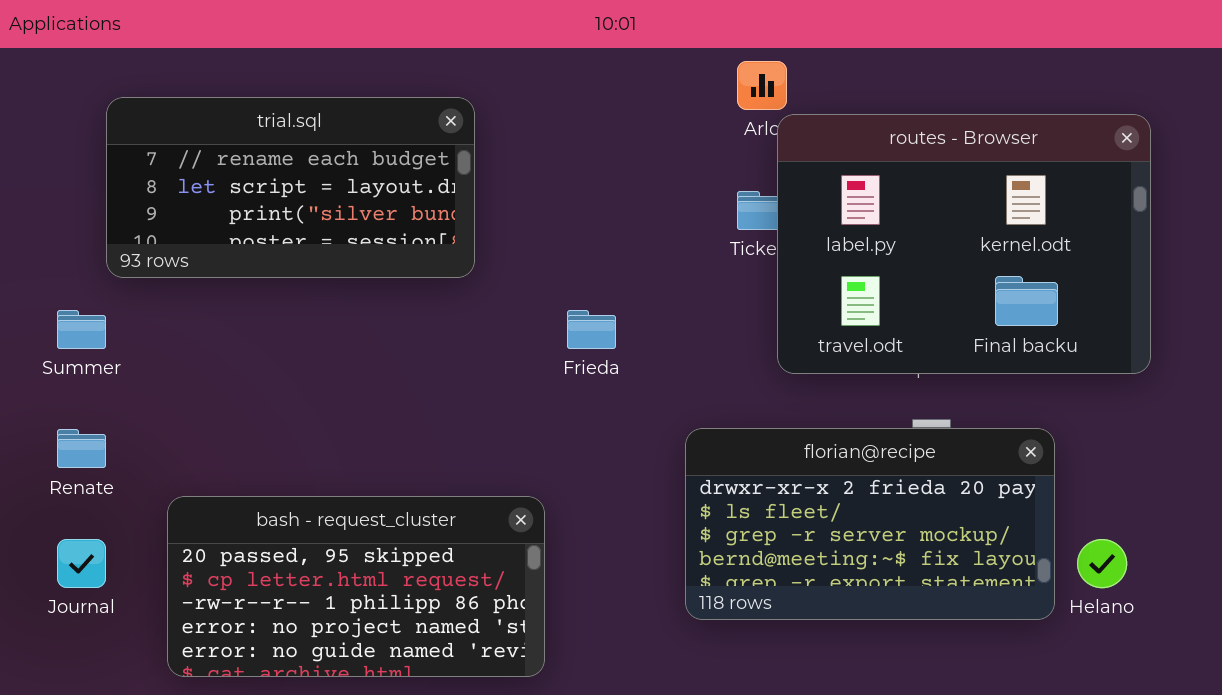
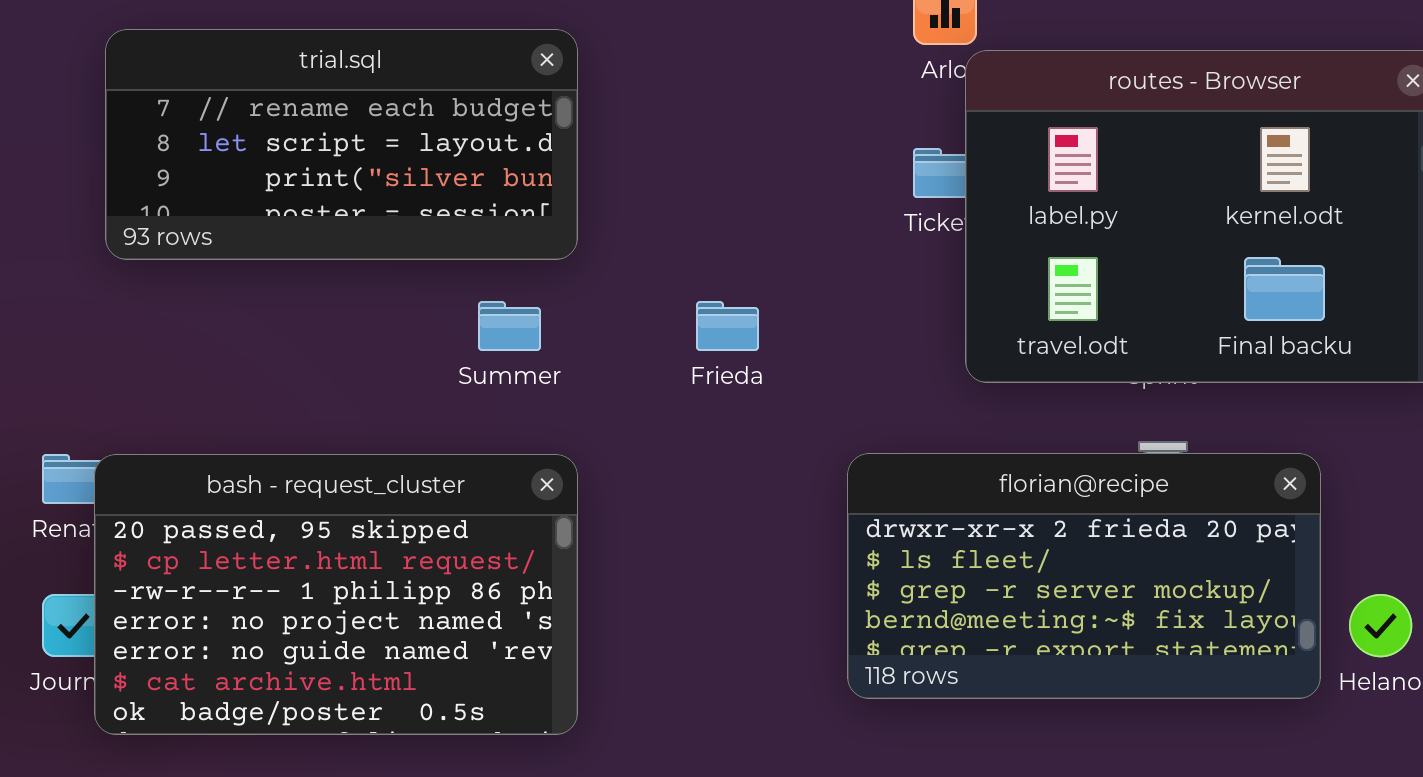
Summer: [57,310,106,349] -> [478,301,541,351], moved
bash - request_cluster: [167,496,545,677] -> [94,454,578,735], moved, resized

